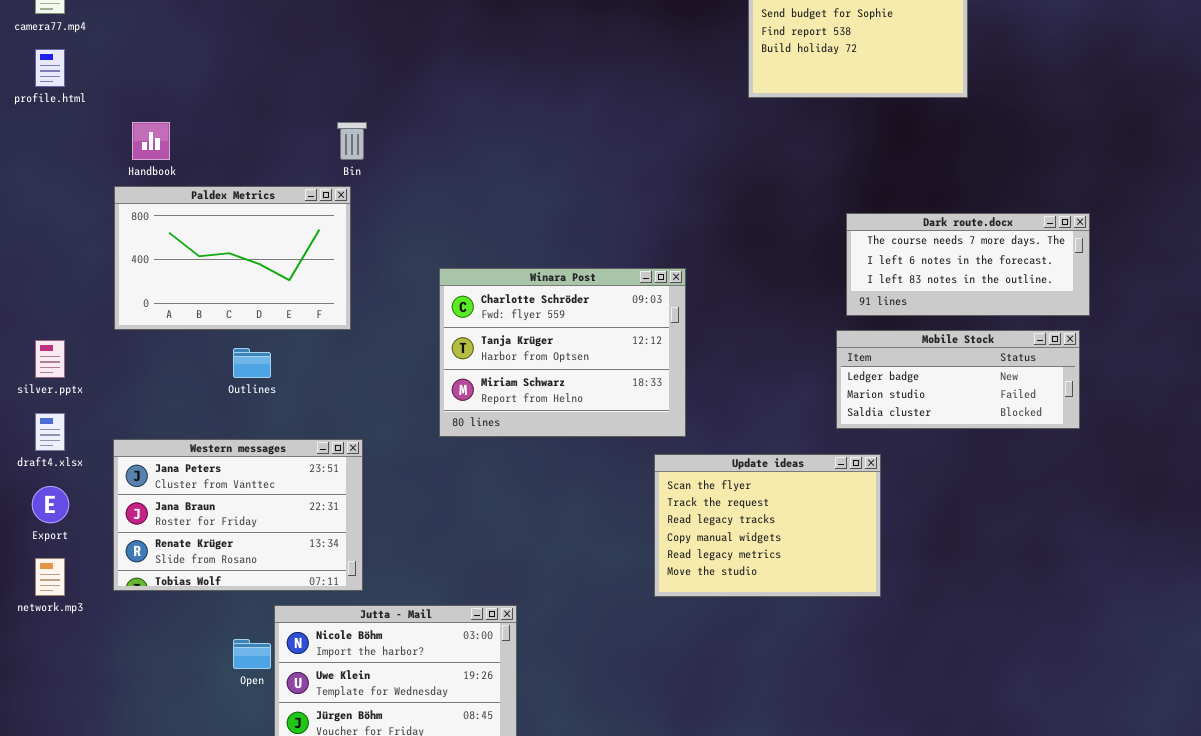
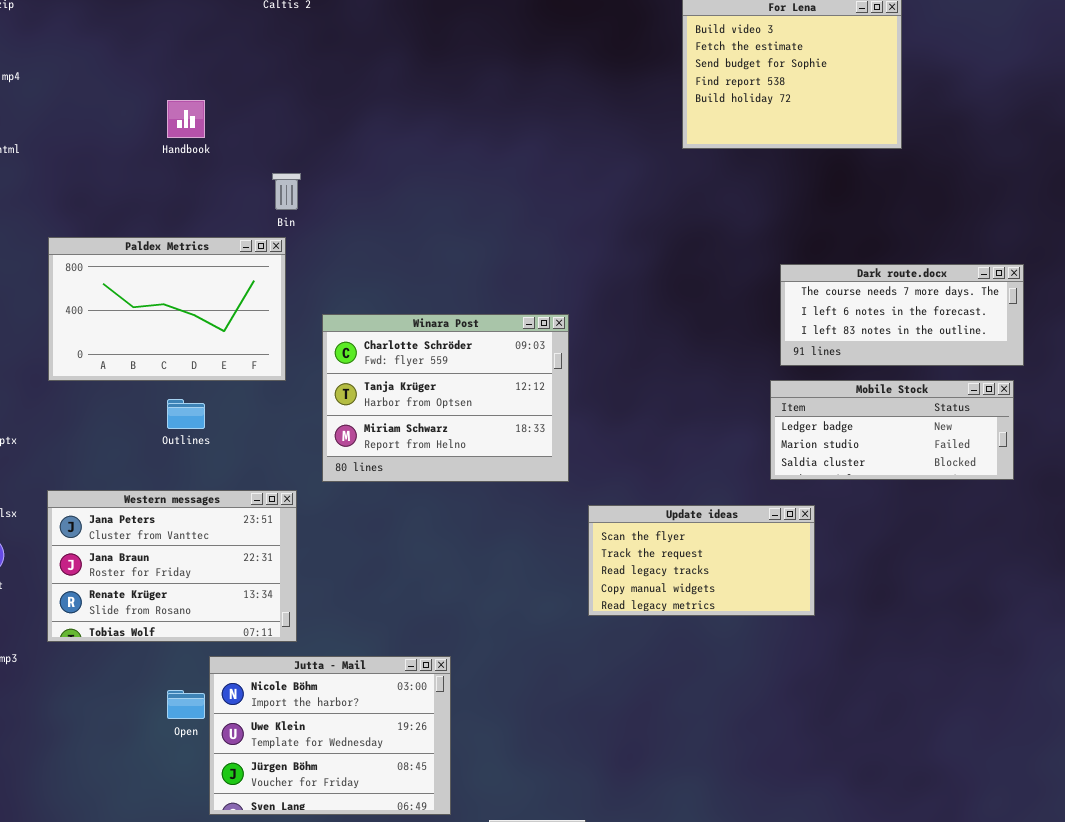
Handbook: [132,122,170,160] -> [167,100,205,138], moved
Winara Post: [439,268,686,437] -> [322,314,569,482], moved
Update ideas: [654,454,881,597] -> [588,505,815,616], resized

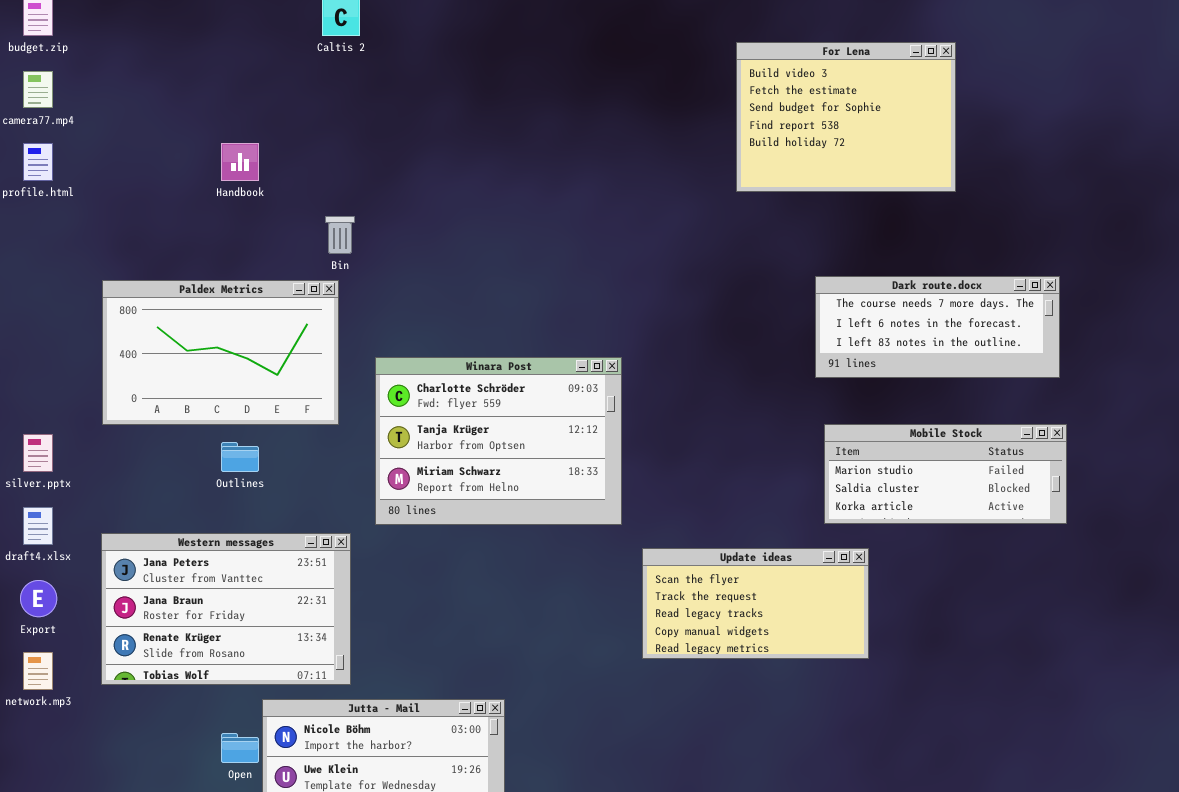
Dark route.docx: [780,264,1024,366] -> [815,276,1060,378], moved
Mobile Stock: [770,380,1014,480] -> [824,424,1067,524], scrolled down 1 row

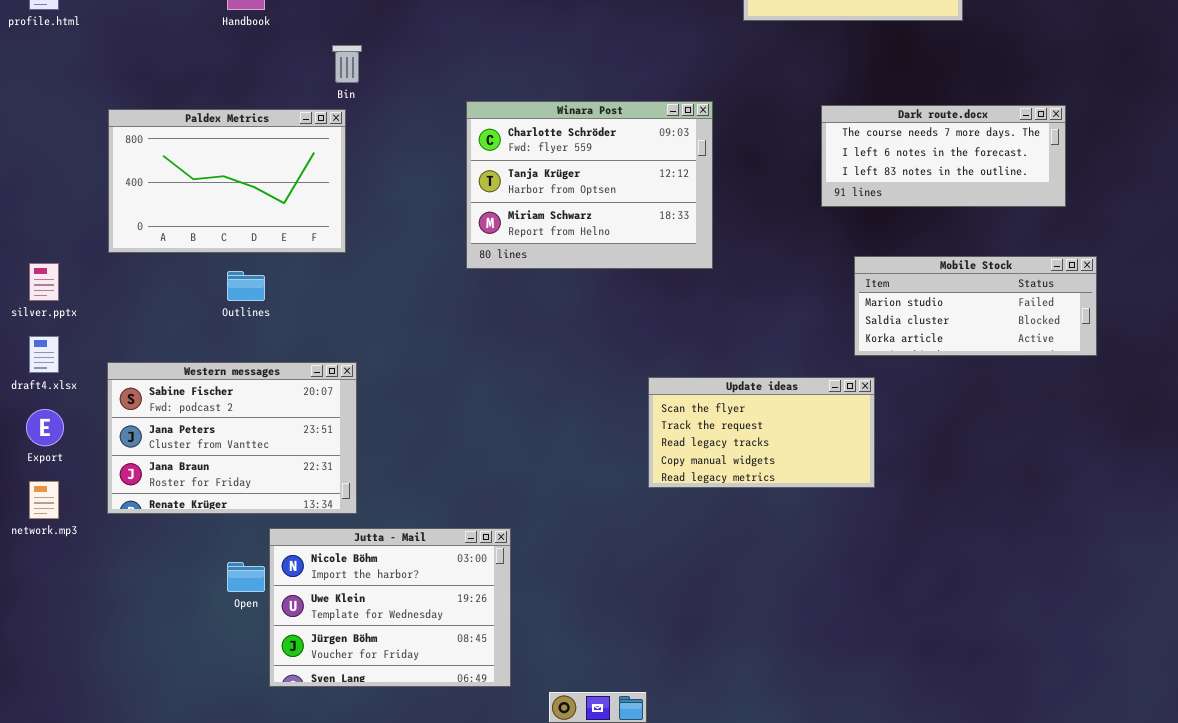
Winara Post: [375,357,622,525] -> [466,101,713,269], moved
Mobile Stock: [824,424,1067,524] -> [854,256,1097,356], moved
Western messages: [101,533,351,685] -> [107,362,357,514], scrolled up 1 row

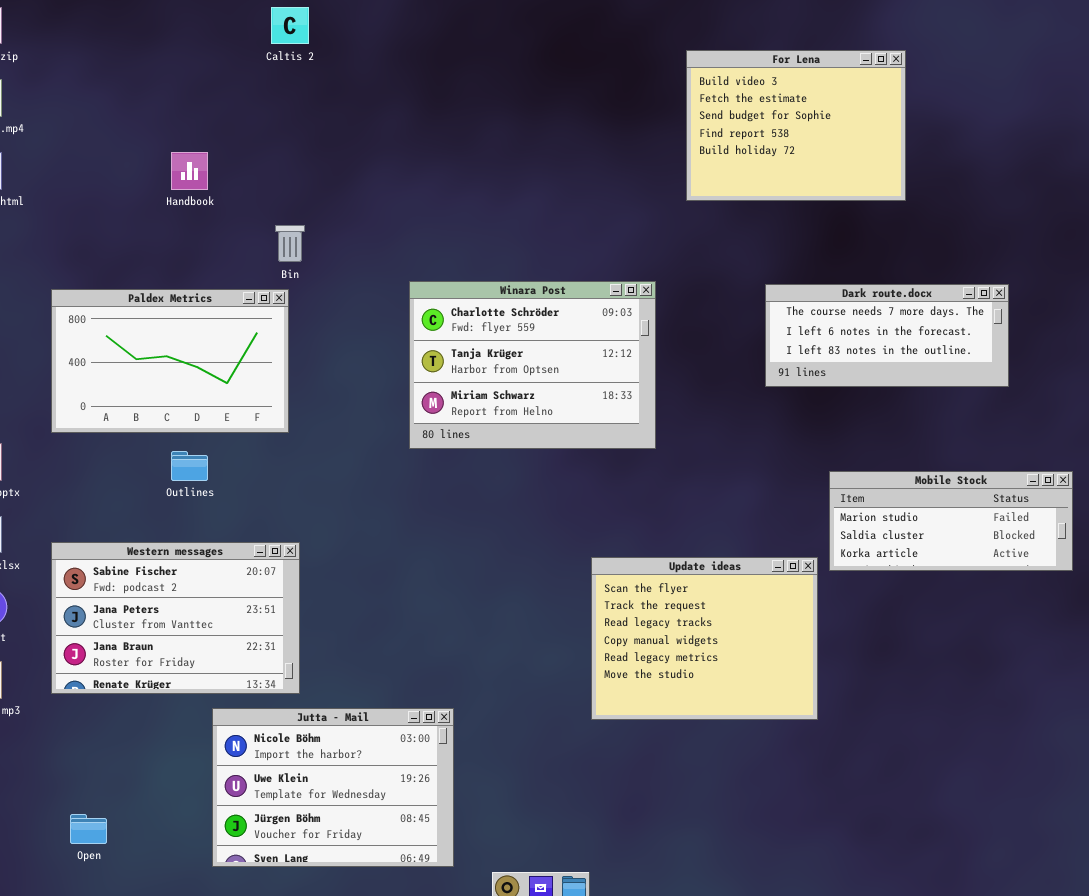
Mobile Stock: [854,256,1097,356] -> [829,471,1073,571], moved
Update ideas: [648,377,875,488] -> [591,557,818,720], resized
Open: [227,562,265,592] -> [70,814,107,844], moved

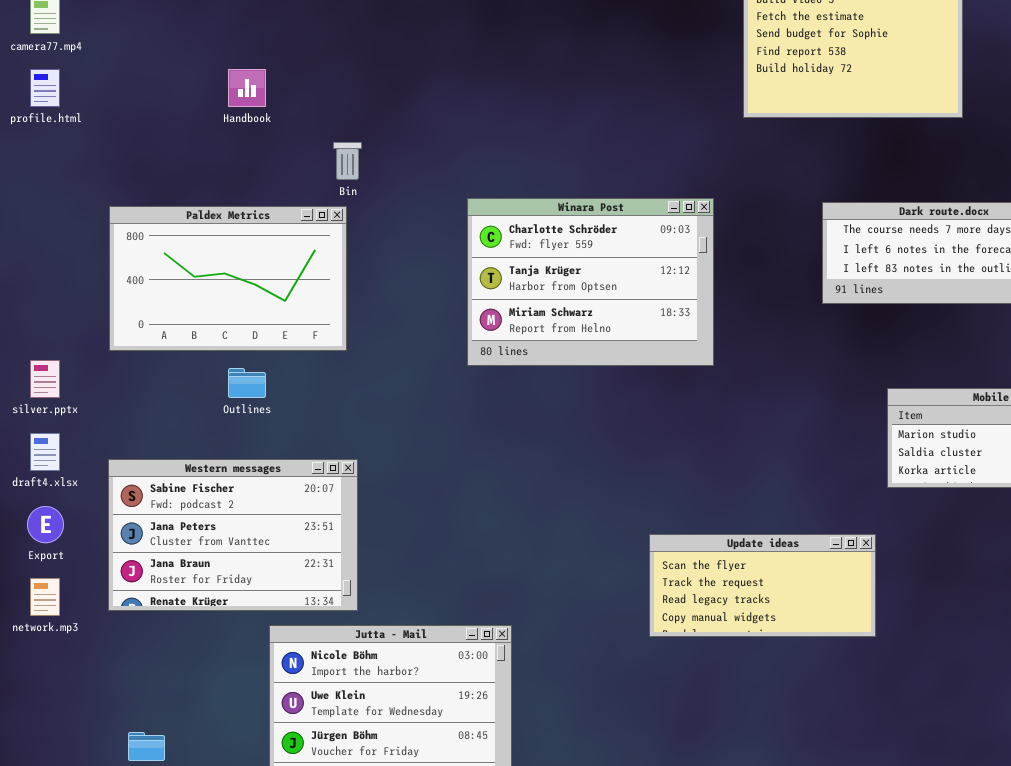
Update ideas: [591,557,818,720] -> [649,534,876,637], resized

